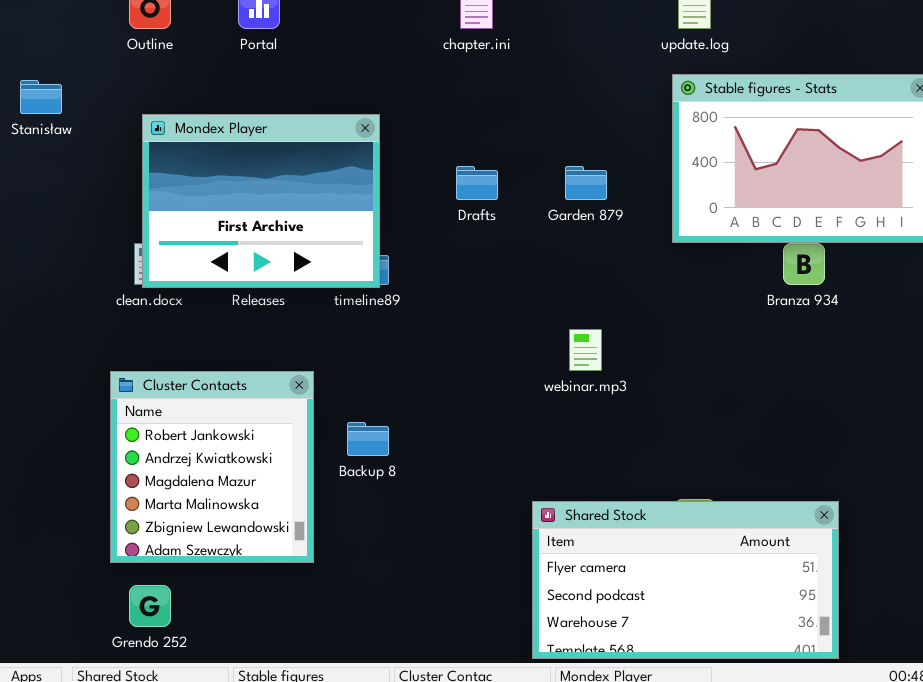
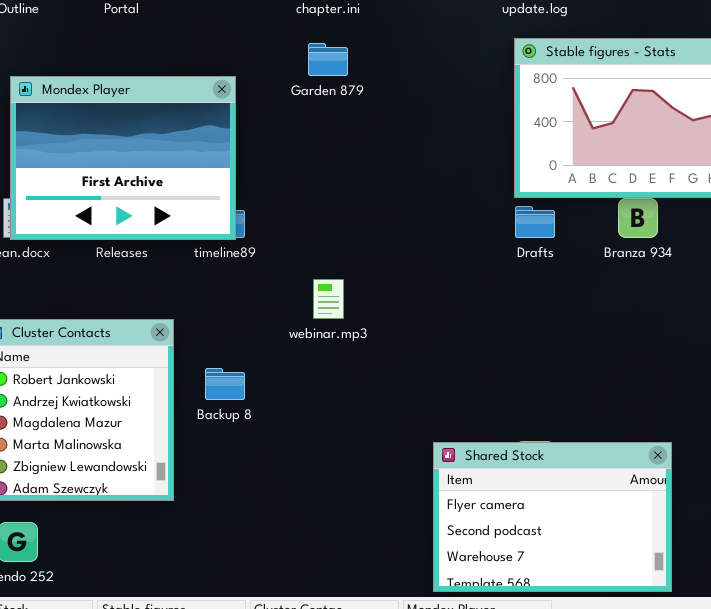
Drafts: [456,166,498,200] -> [515,206,555,238], moved
Garden 879: [565,166,607,200] -> [308,43,348,76], moved
webinar.mp3: [569,329,602,371] -> [313,279,344,319], moved
Shared Stock: [532,501,839,659] -> [433,442,672,592], resized

